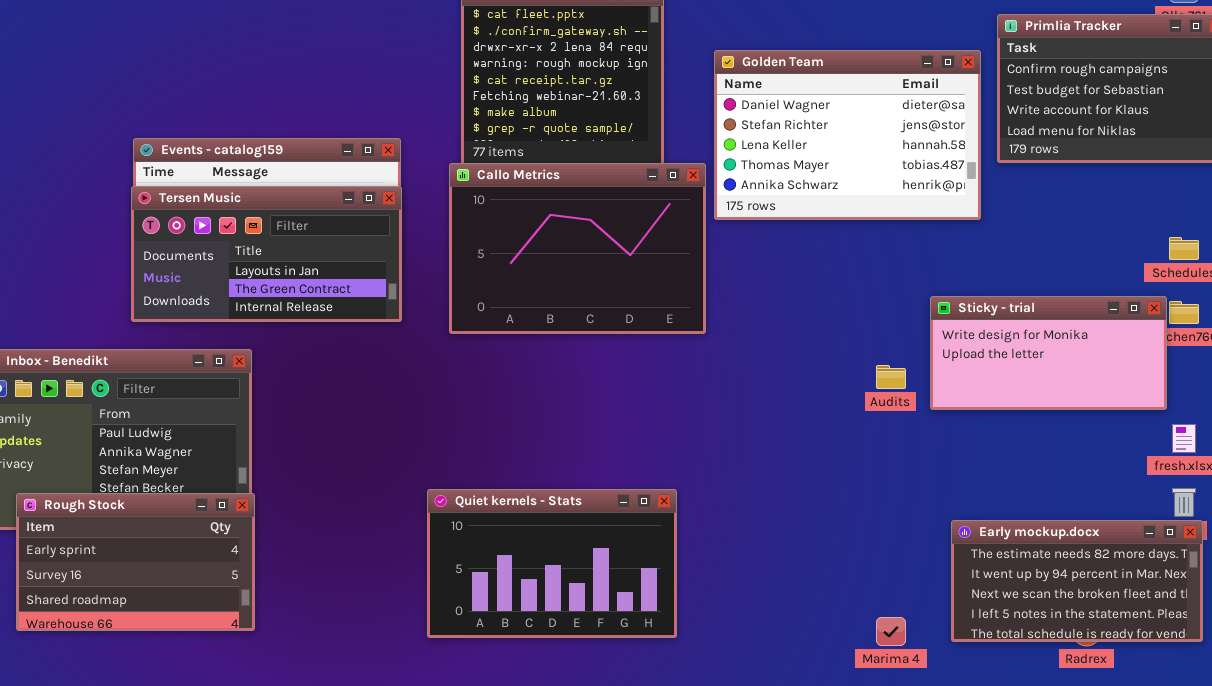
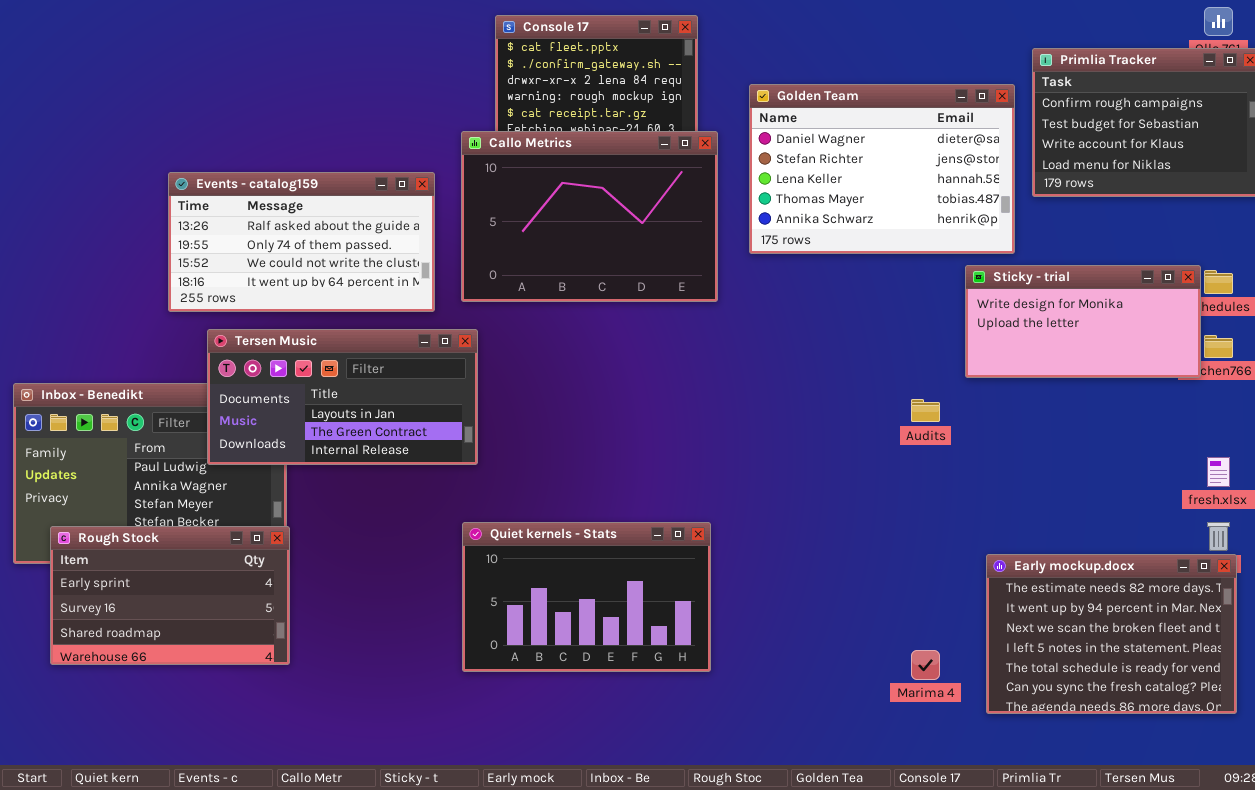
Callo Metrics: [449,163,706,334] -> [461,131,718,302], moved
Tersen Music: [131,186,402,322] -> [207,329,478,465], moved
Sticky - trial: [930,296,1167,410] -> [965,265,1201,378], moved
Early mockup.docx: [951,520,1203,642] -> [986,554,1237,714], resized

